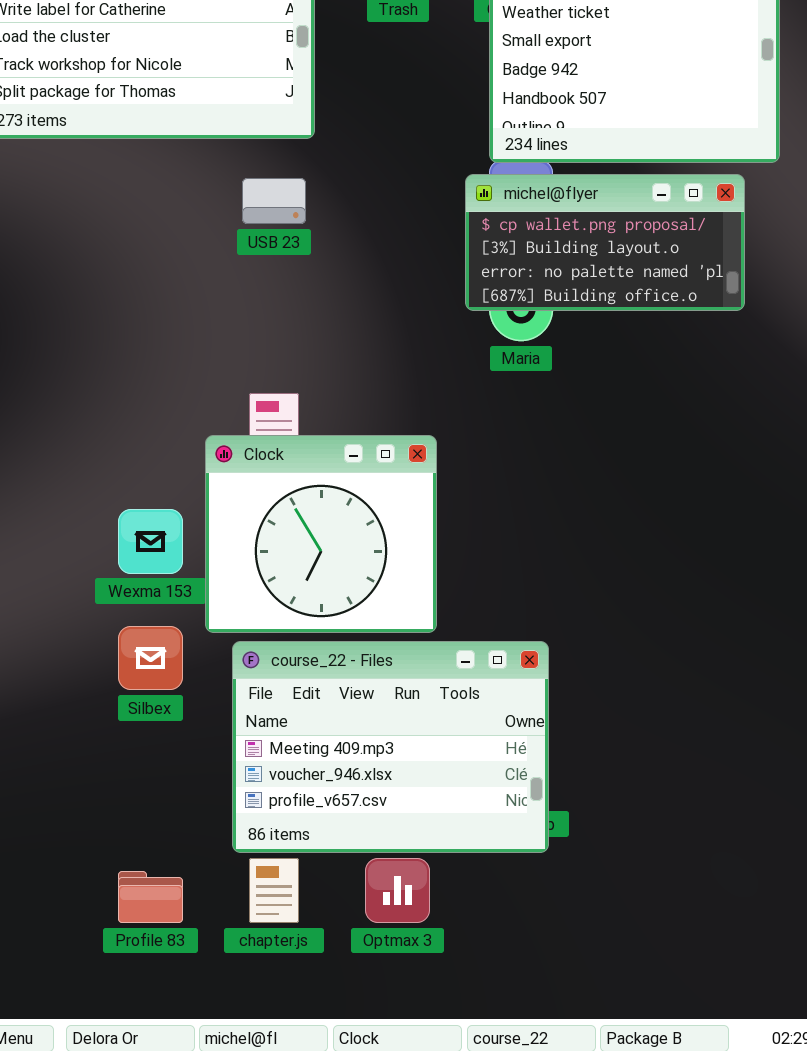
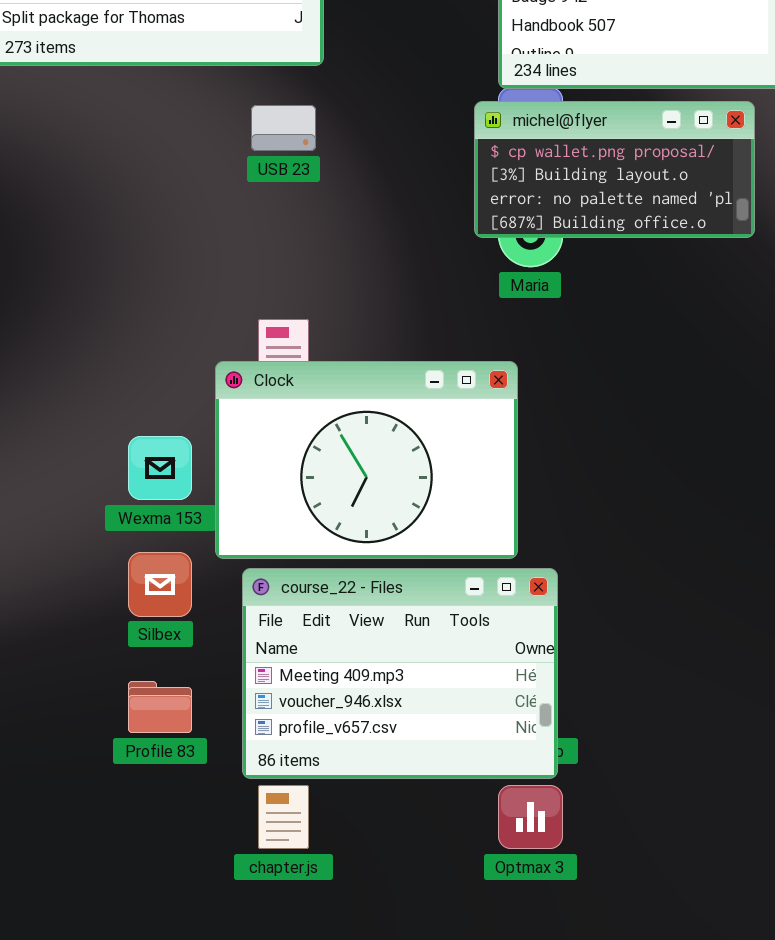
Clock: [205,435,437,633] -> [215,361,518,559], resized
Optmax 3: [365,858,430,923] -> [498,785,563,849], moved
Profile 83: [118,871,183,923] -> [128,681,192,733], moved

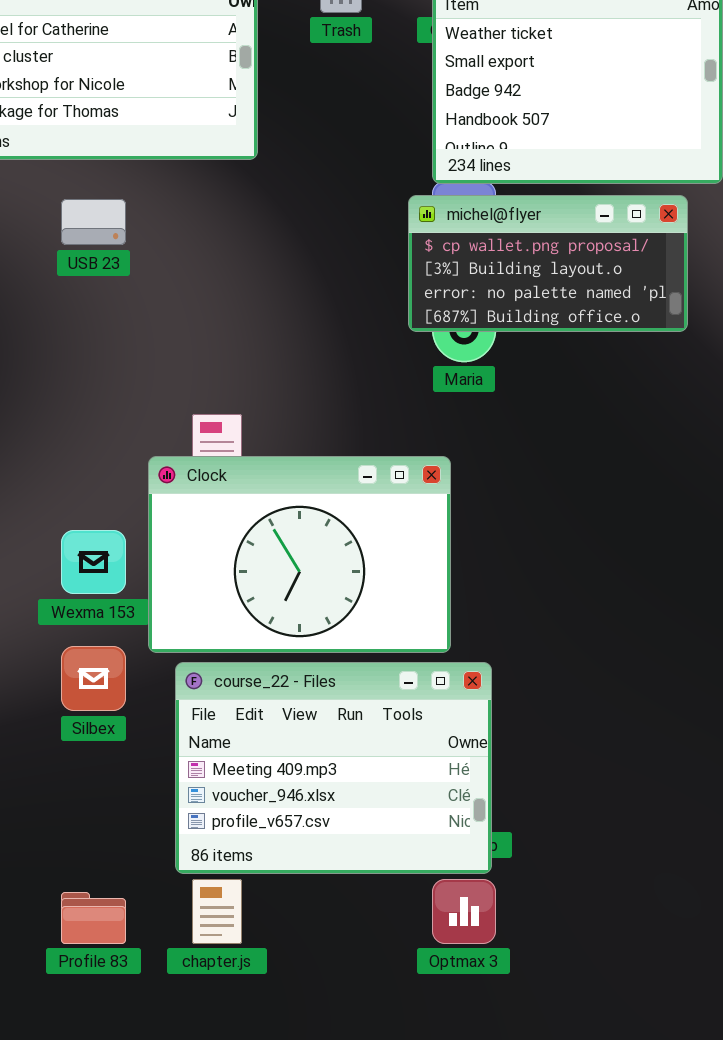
USB 23: [251,105,316,151] -> [61,199,126,245], moved
Profile 83: [128,681,192,733] -> [61,892,126,944], moved

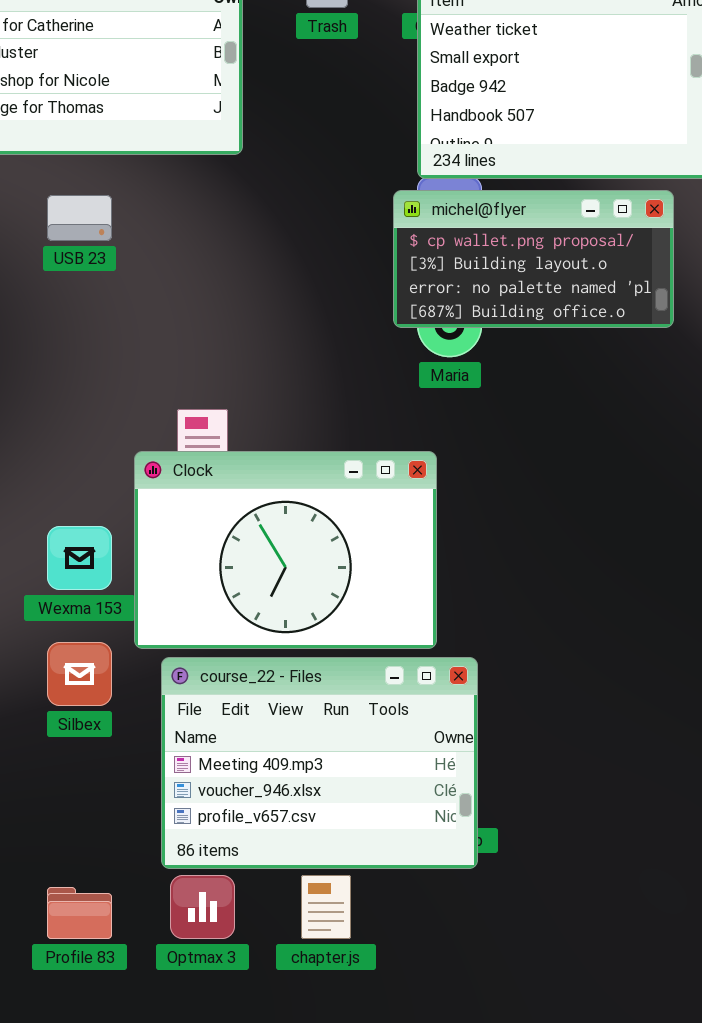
chapter.js: [192,879,242,944] -> [301,875,351,939], moved
Optmax 3: [432,879,496,944] -> [170,875,235,939], moved

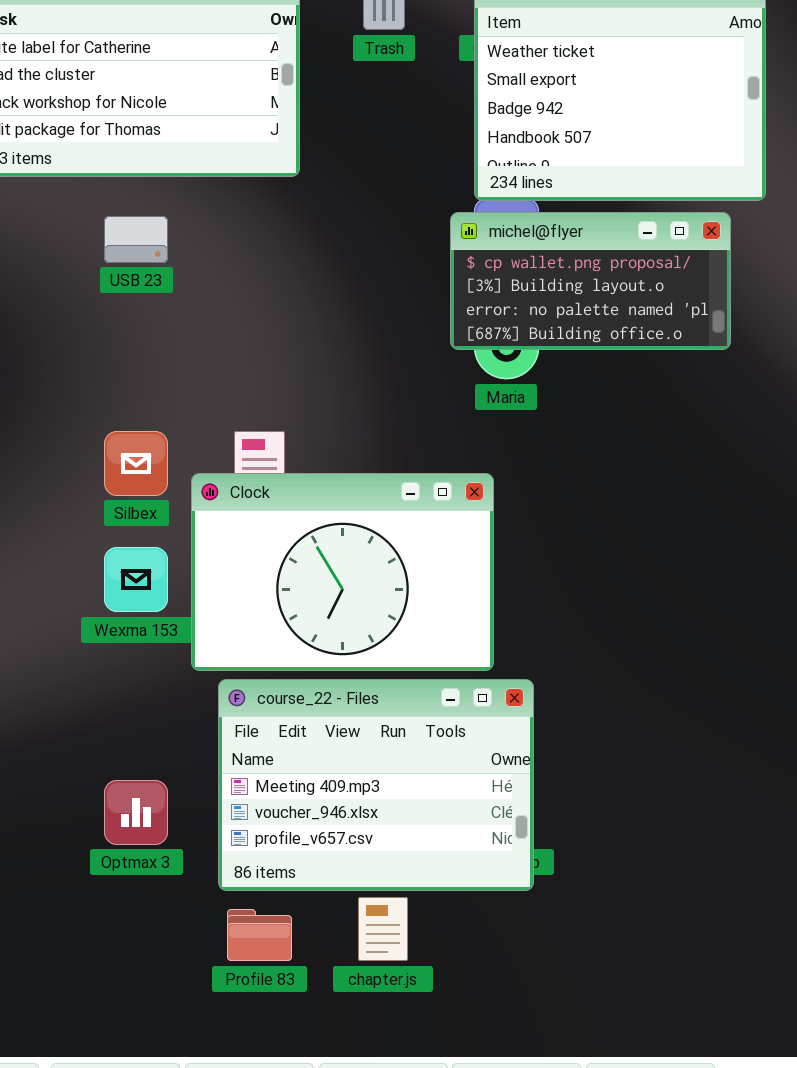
Silbex: [47,642,112,706] -> [104,431,168,496], moved
Optmax 3: [170,875,235,939] -> [104,780,168,845], moved
Profile 83: [47,887,112,939] -> [227,909,292,961], moved

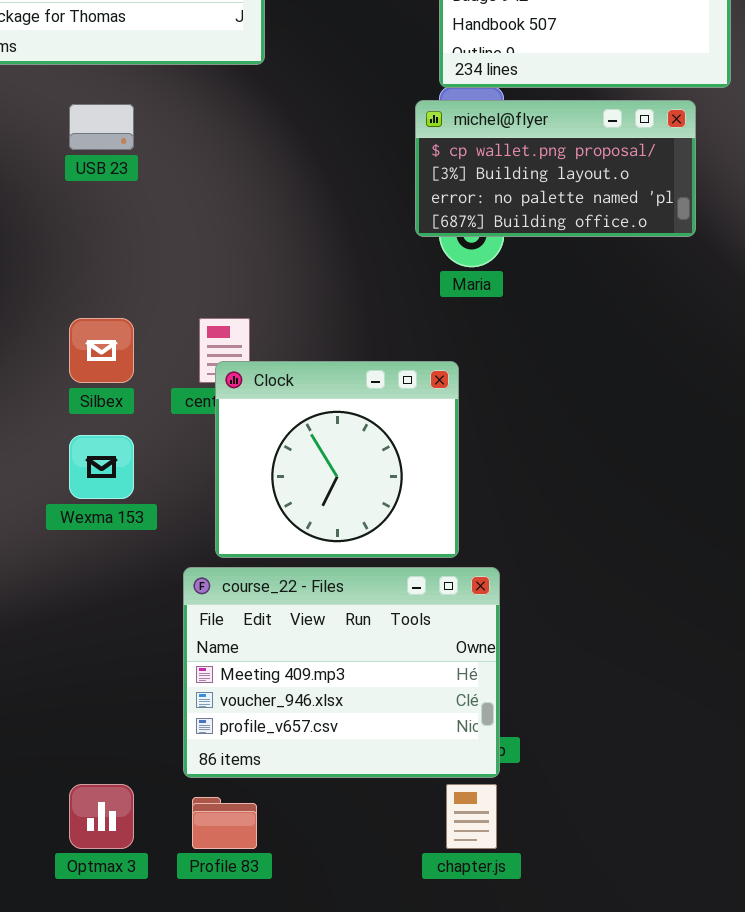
Clock: [191,473,494,671] -> [215,361,459,558], resized
Optmax 3: [104,780,168,845] -> [69,784,134,849], moved
chapter.js: [358,897,408,961] -> [446,784,497,849], moved

